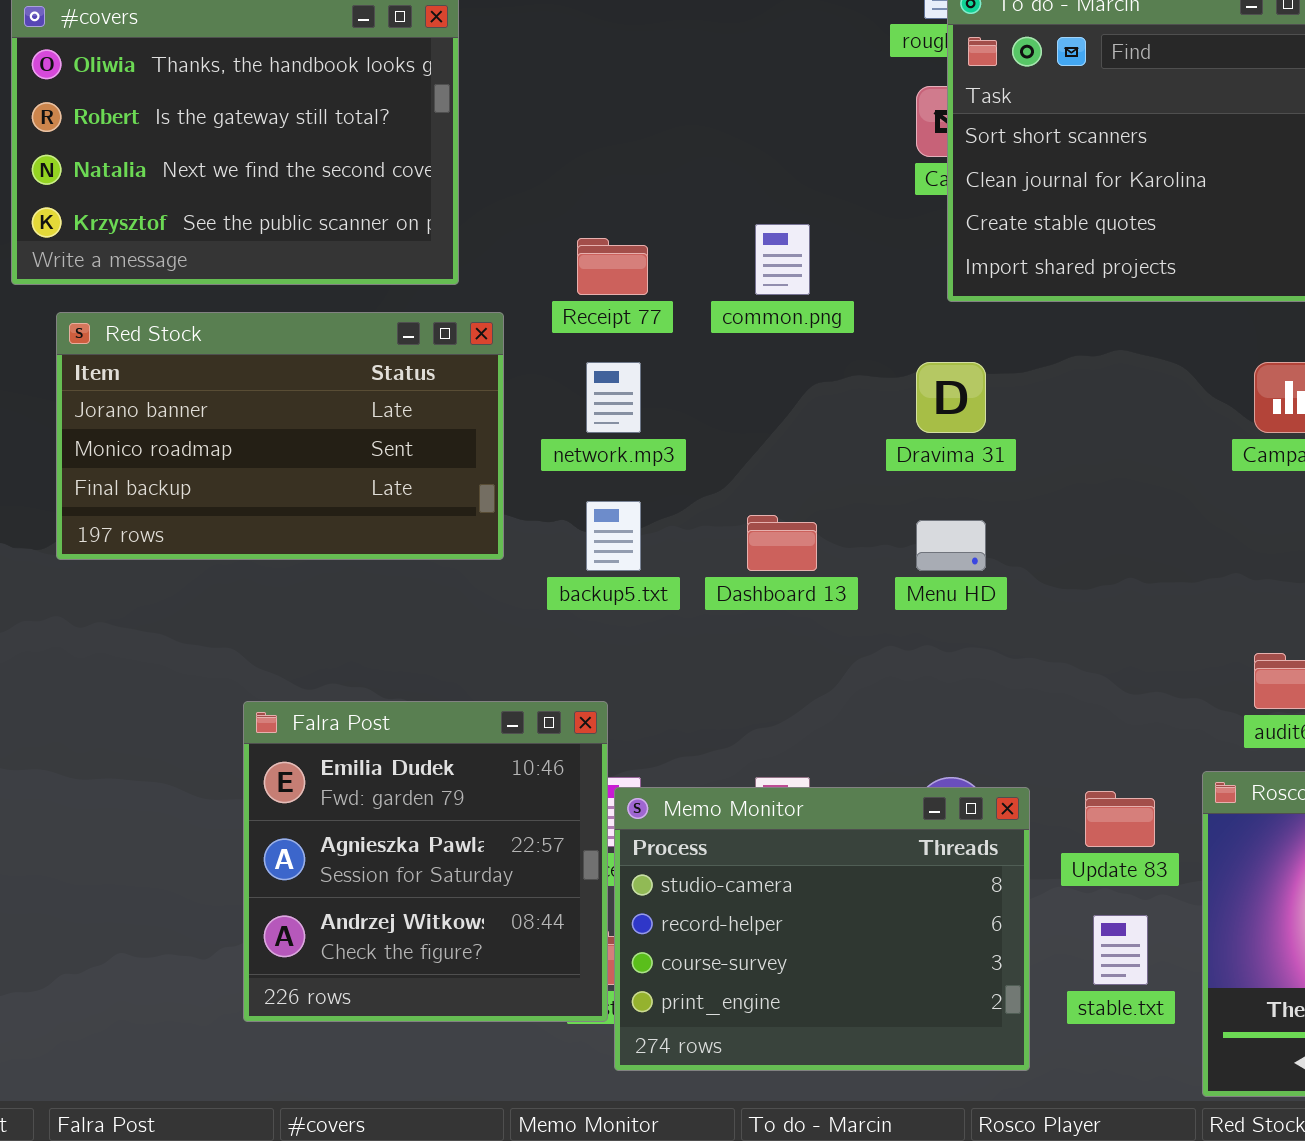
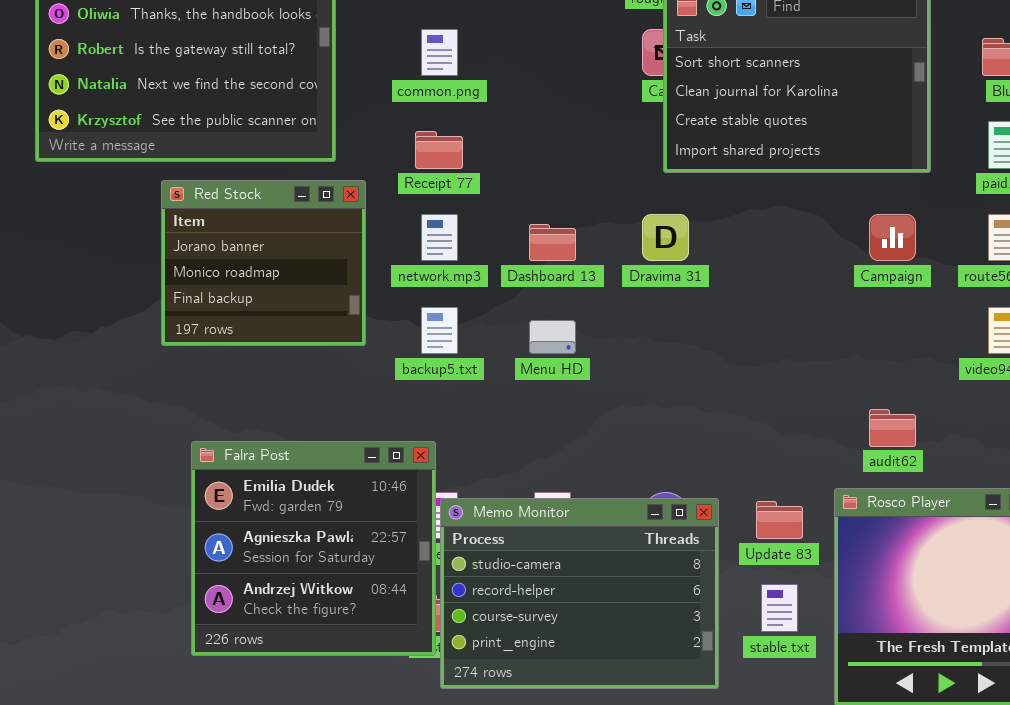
common.png: [755,224,810,295] -> [421,29,458,76], moved
Red Stock: [56,312,504,560] -> [161,180,366,346], resized
Dashboard 13: [747,515,817,571] -> [529,224,576,261], moved
Menu HD: [916,520,986,571] -> [529,320,576,354], moved

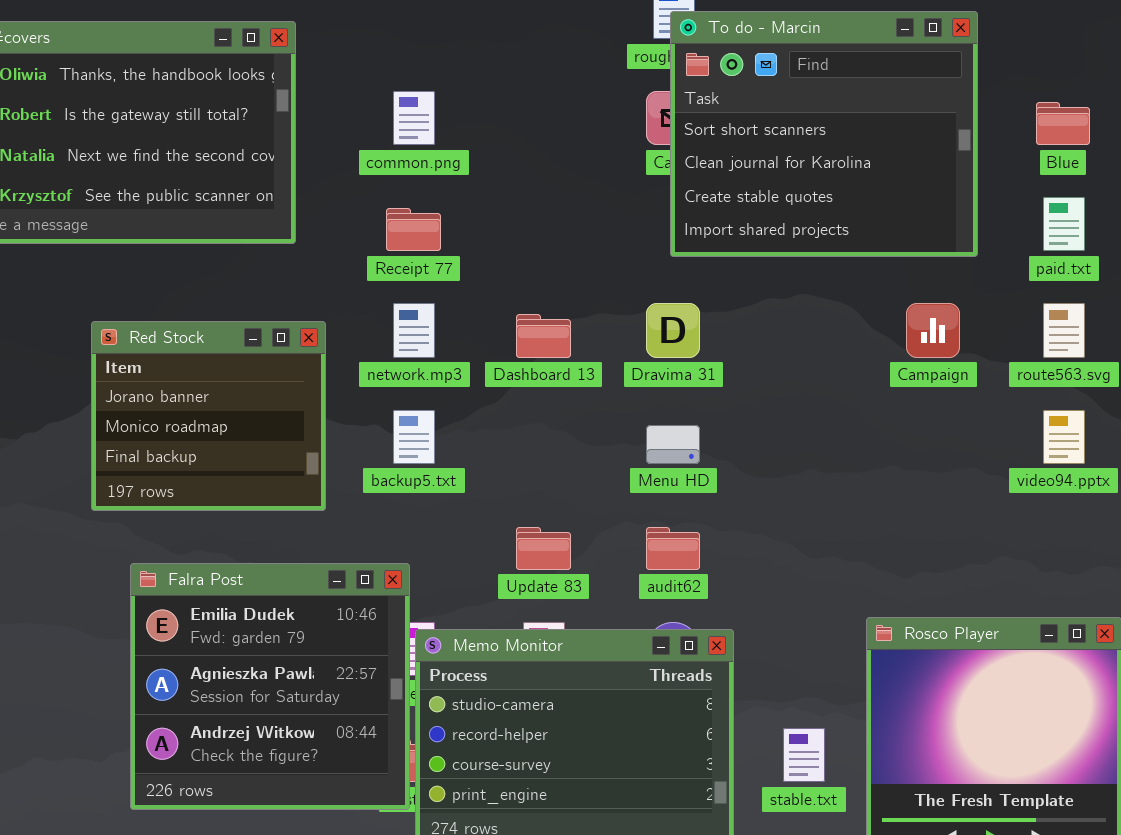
Red Stock: [161,180,366,346] -> [91,321,326,511], moved
Menu HD: [529,320,576,354] -> [646,425,700,464], moved
audit62: [869,409,916,447] -> [646,527,700,570], moved
Update 83: [756,501,803,539] -> [516,527,571,570], moved

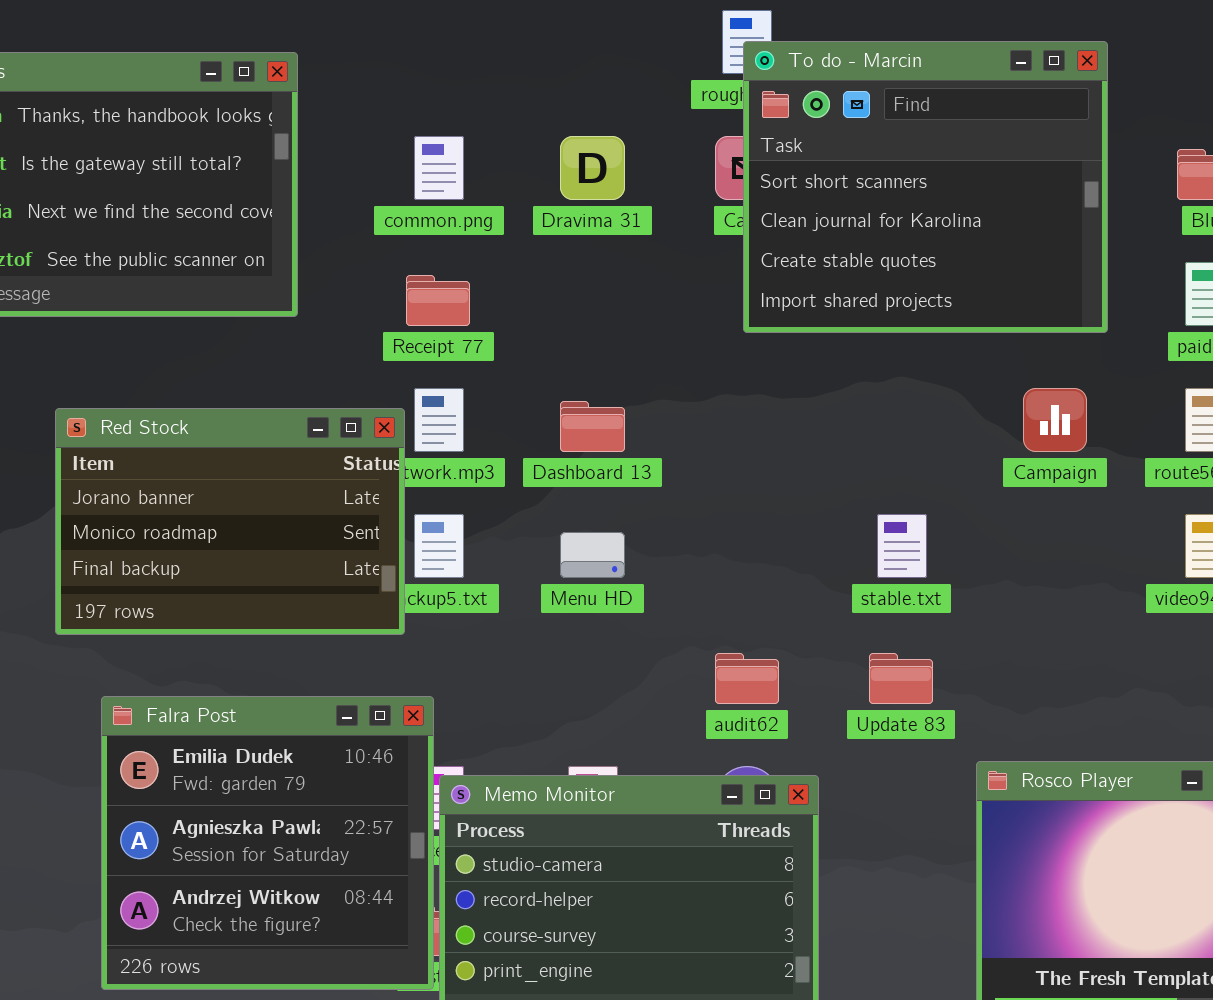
Dravima 31: [646,303,700,358] -> [560,136,625,200], moved
Red Stock: [91,321,326,511] -> [55,408,405,635], resized
Menu HD: [646,425,700,464] -> [560,532,625,578], moved
Update 83: [516,527,571,570] -> [869,653,933,704], moved
stable.txt: [783,728,825,782] -> [877,514,927,578], moved

